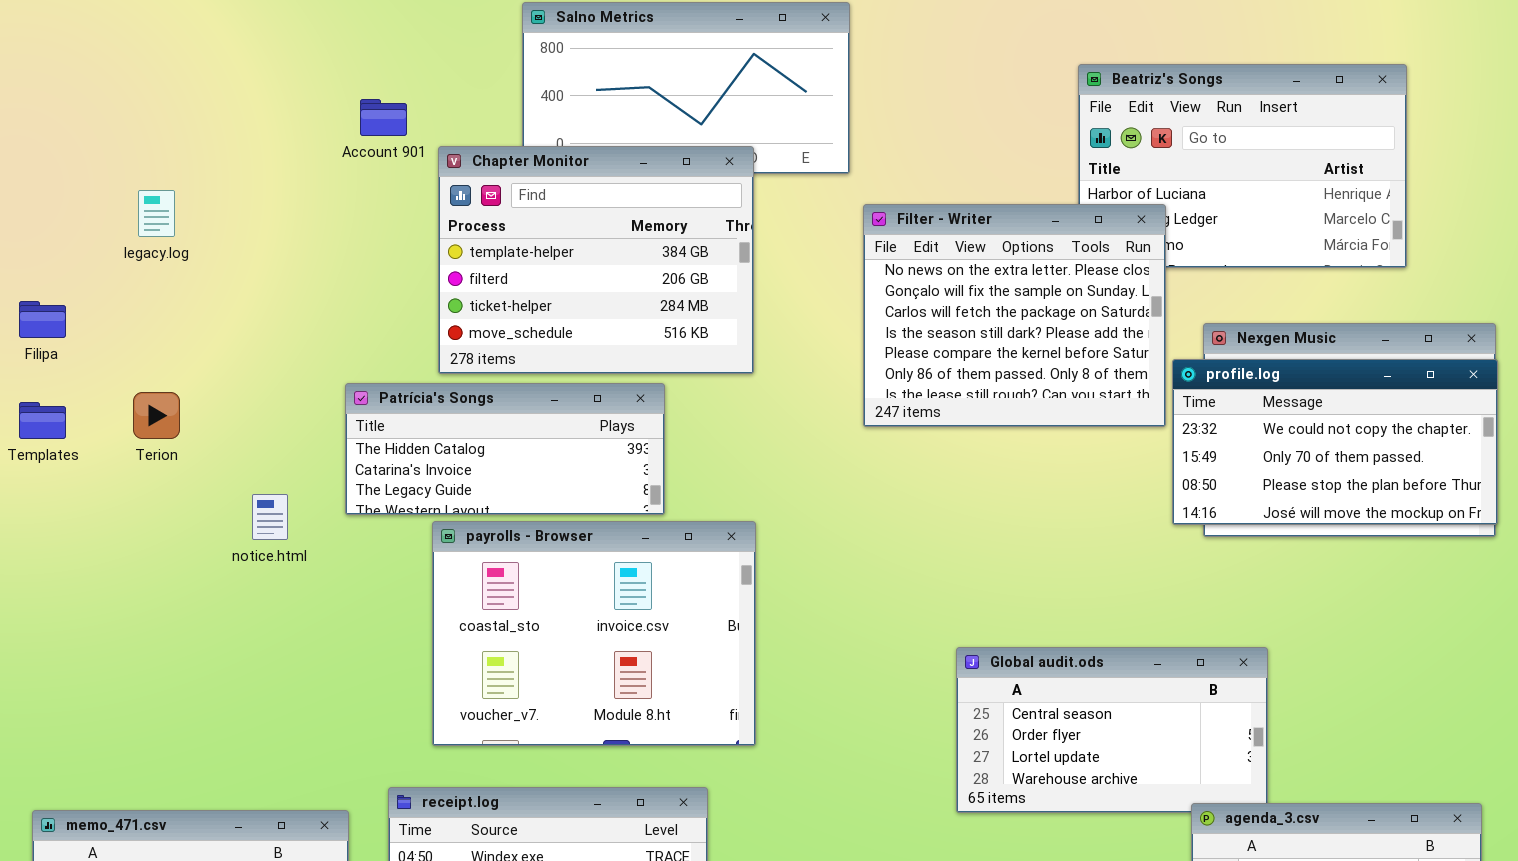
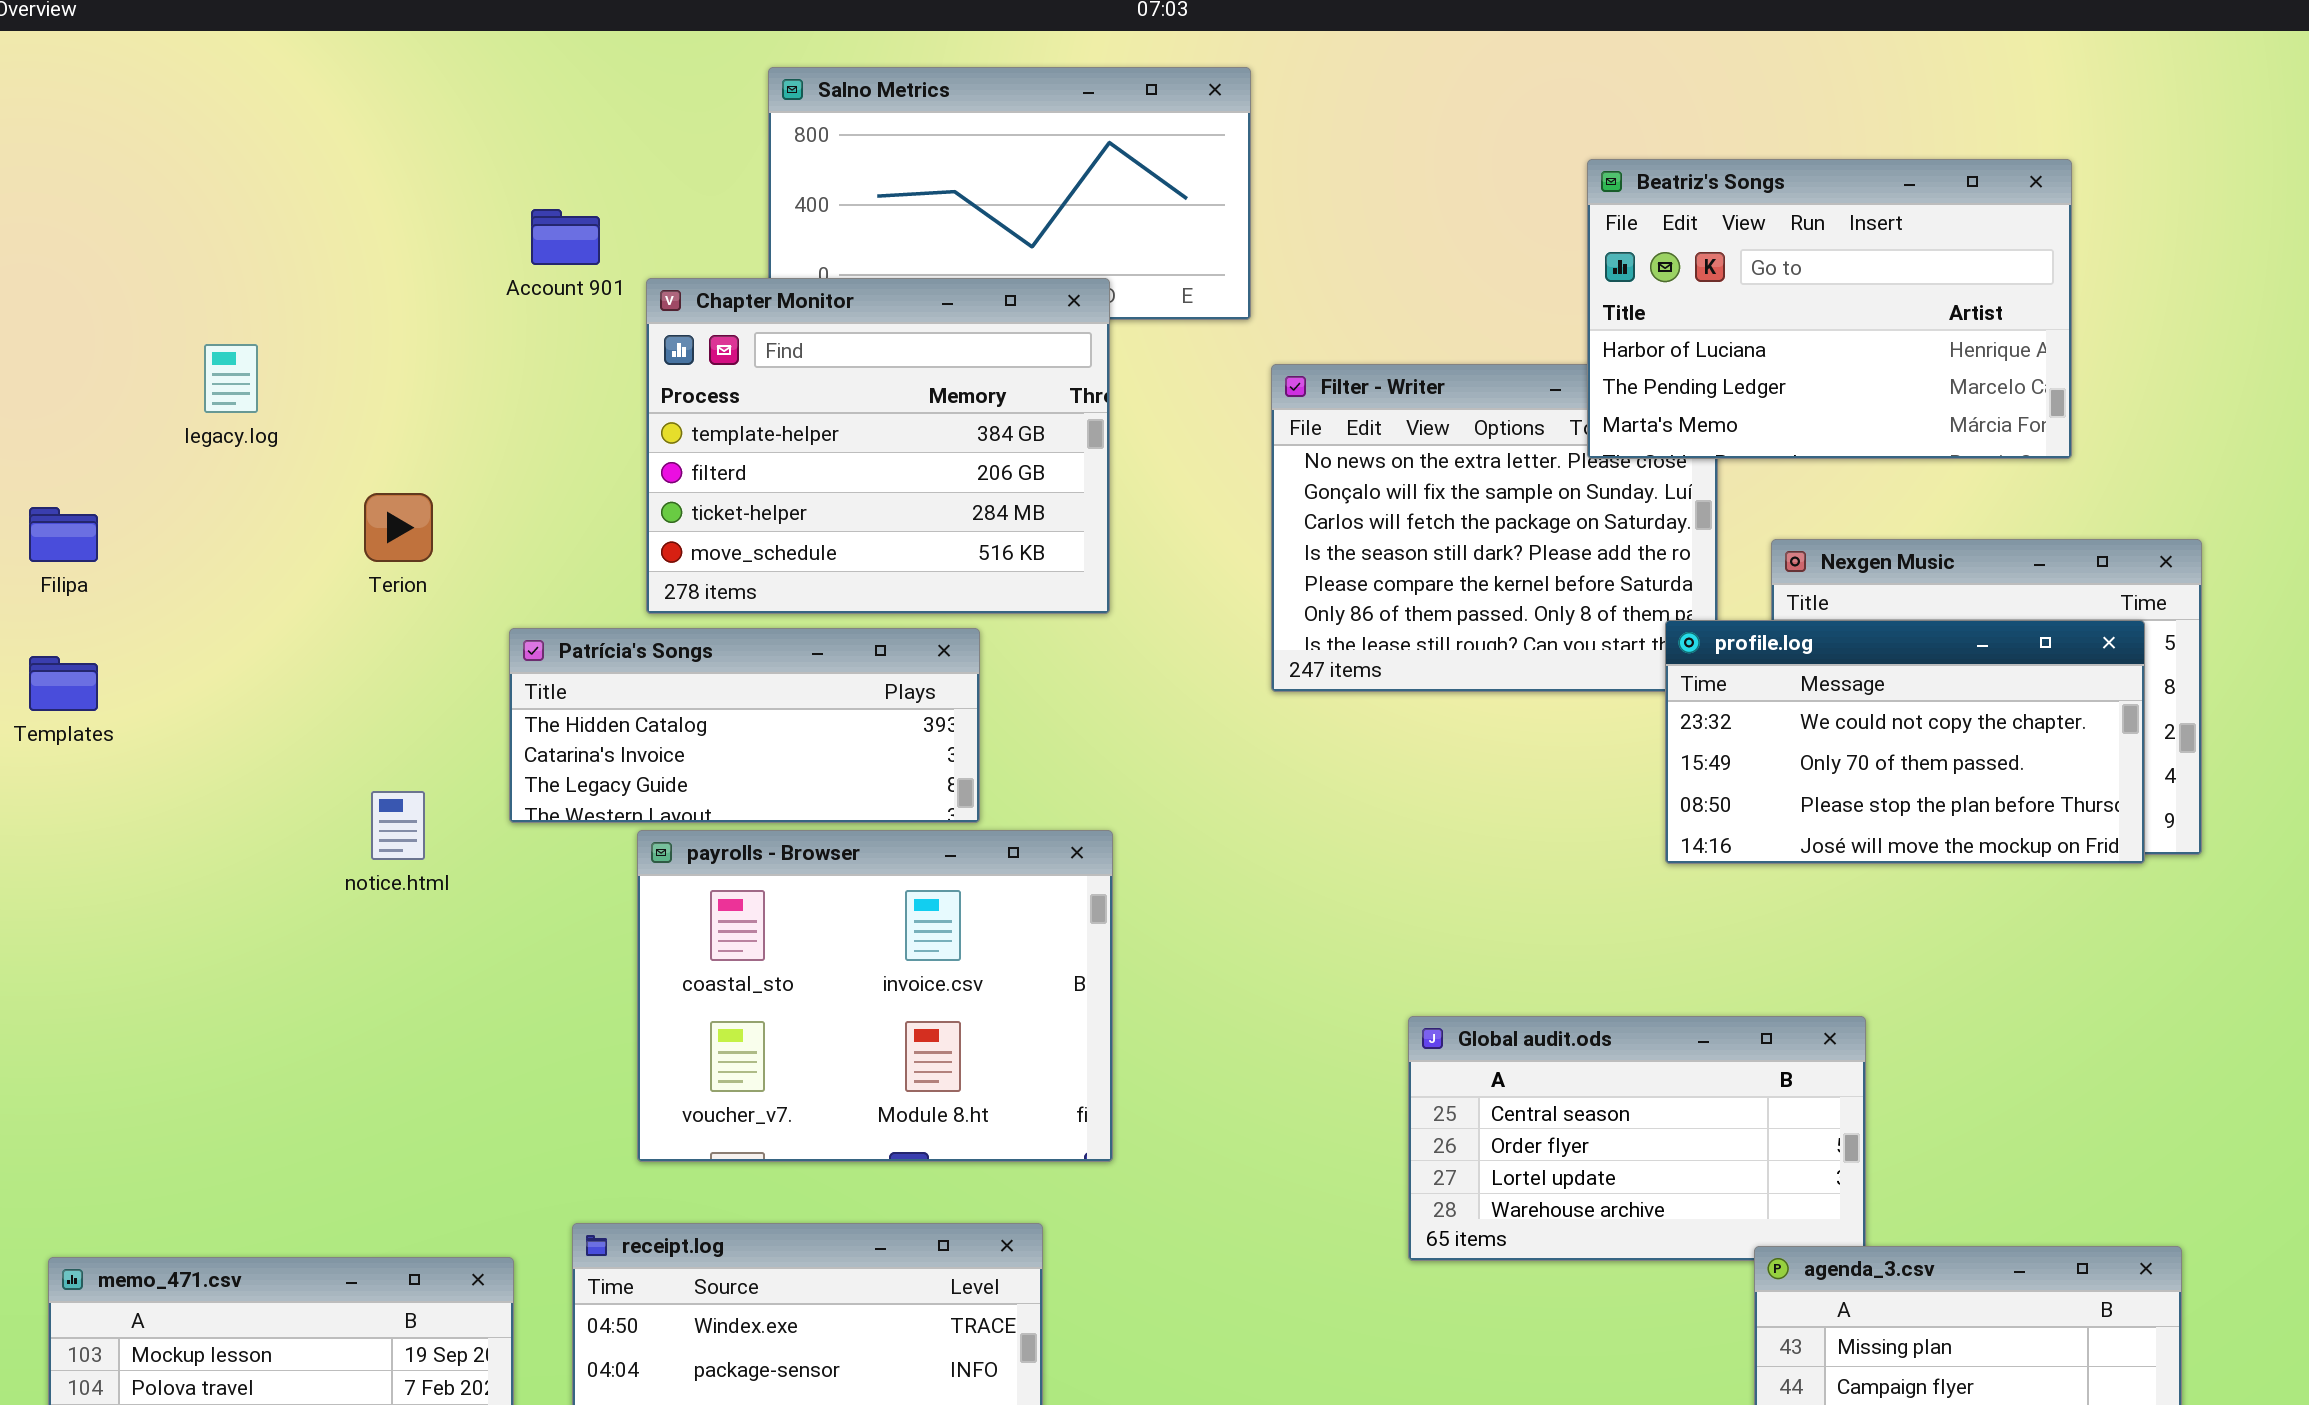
Beatriz's Songs: [1078,64,1407,268] -> [1587,159,2072,459], raised
profile.log: [1172,359,1498,525] -> [1665,620,2145,864], moved
Terion: [133,392,180,439] -> [364,493,433,562], moved

